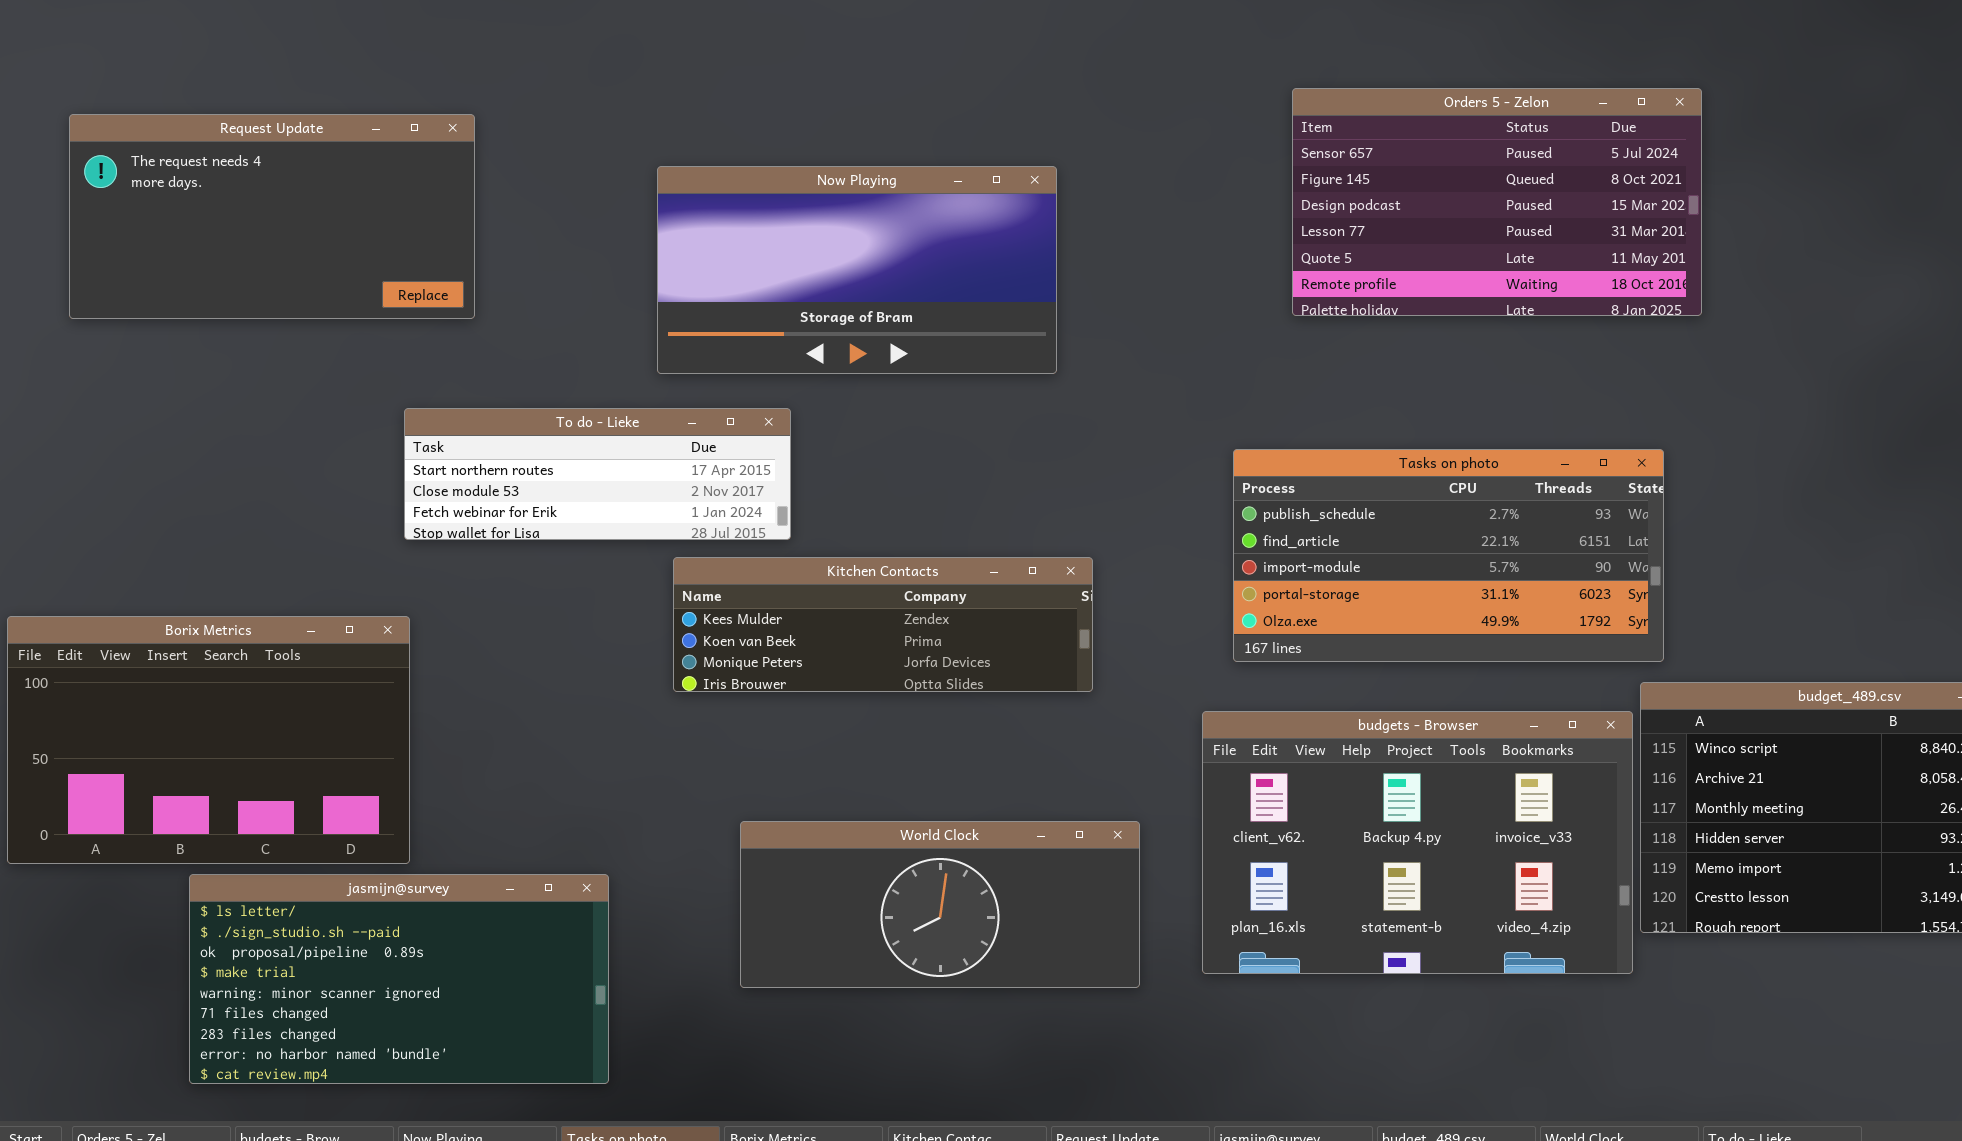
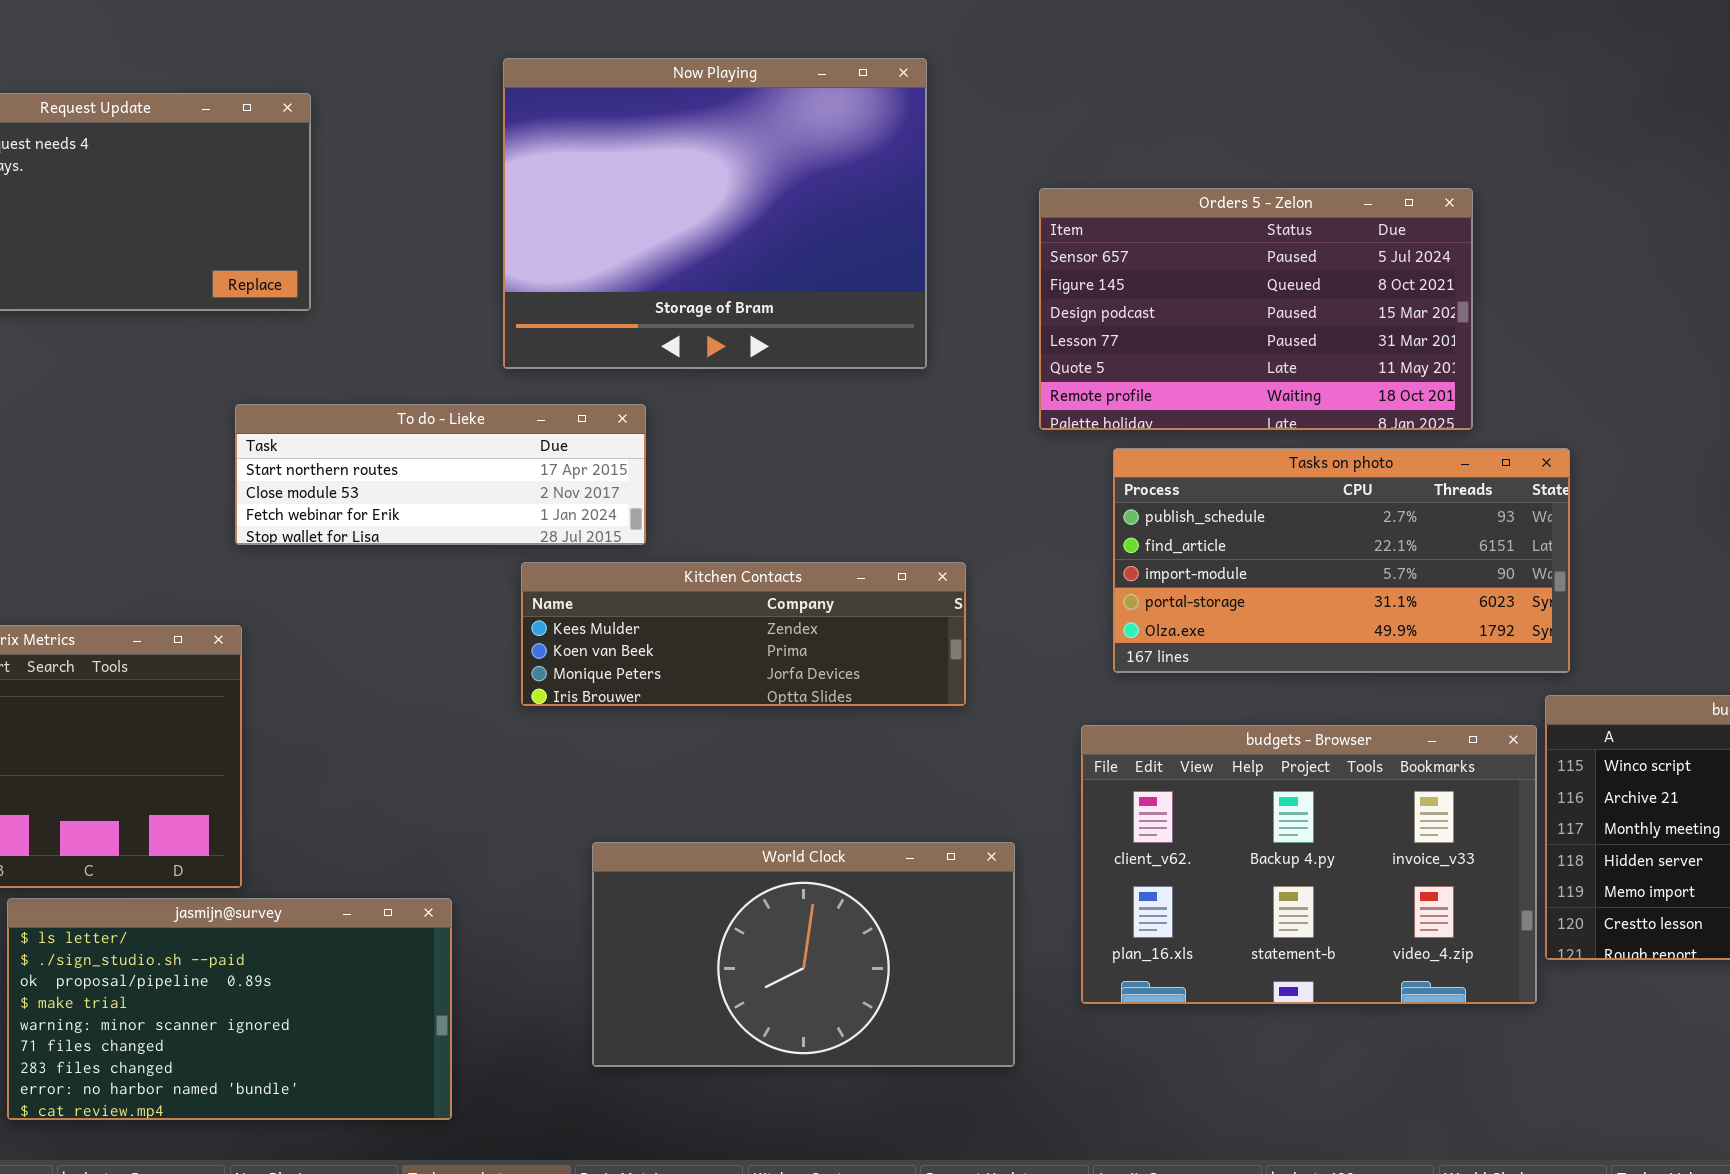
Orders 5 - Zelon: [1292,88,1702,316] -> [1039,188,1473,430], moved
Now Playing: [657,166,1057,374] -> [503,58,927,369], resized
World Clock: [740,821,1140,988] -> [592,842,1015,1067], resized

